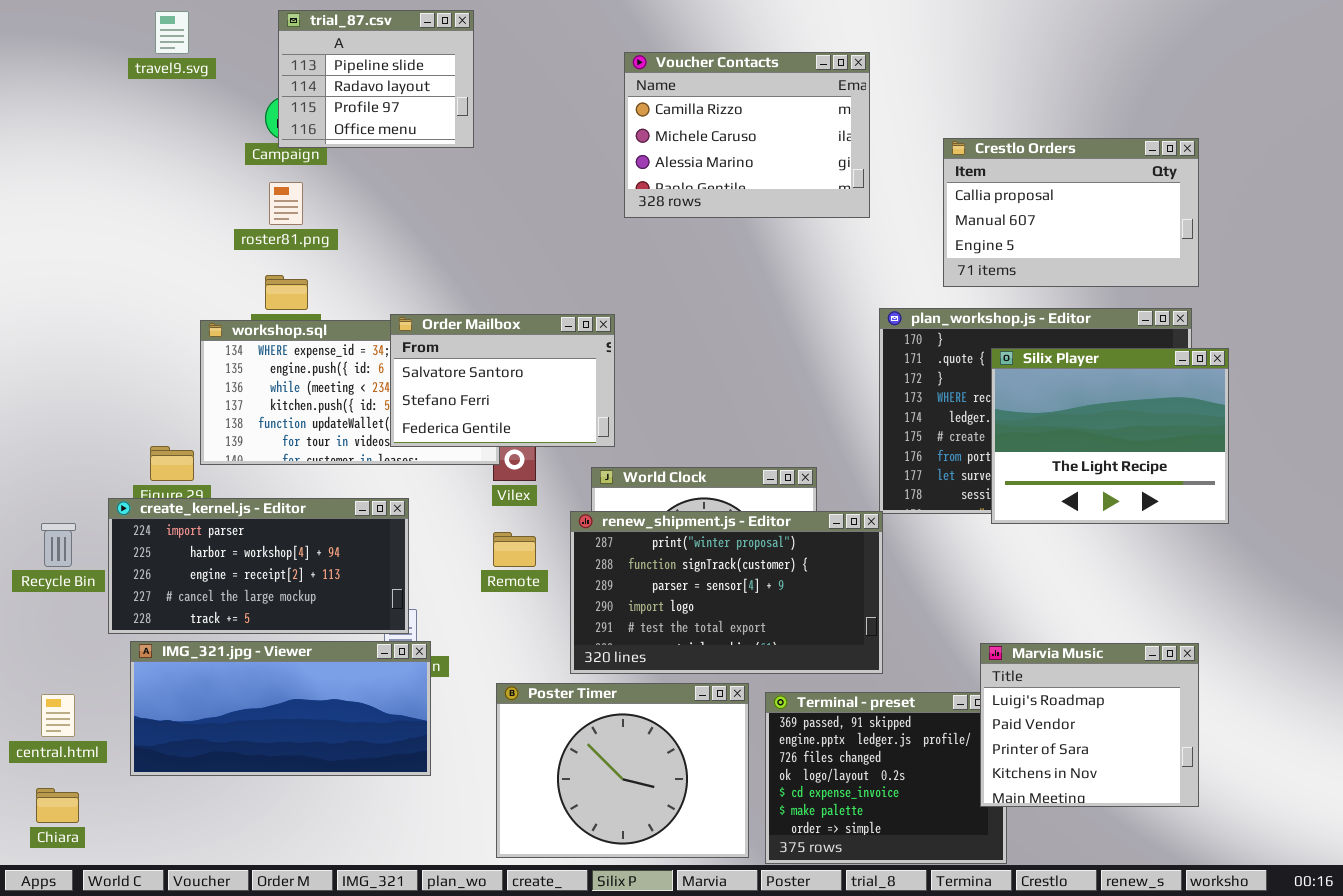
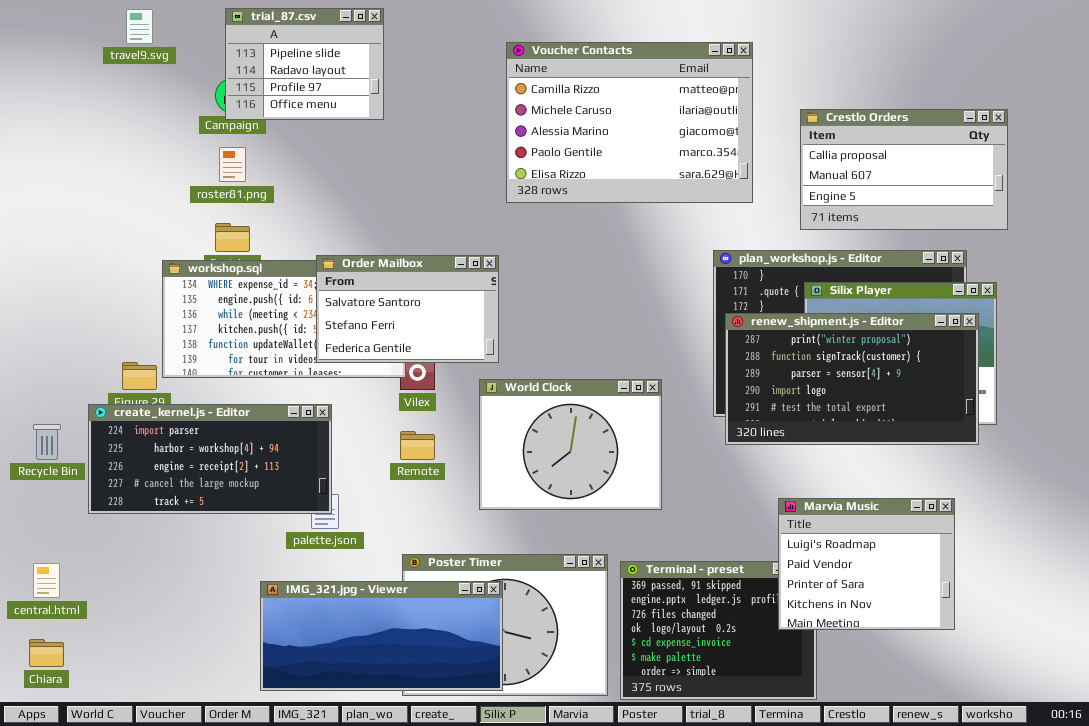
Voucher Contacts: [624,52,870,218] -> [506,42,753,203], resized
Crestlo Orders: [943,138,1199,287] -> [800,109,1008,230], moved
renew_shipment.js - Editor: [570,511,883,674] -> [725,313,979,445], moved
IMG_321.jpg - Viewer: [130,641,431,776] -> [260,581,503,691], moved
Marvia Music: [980,643,1199,807] -> [778,498,955,630], moved

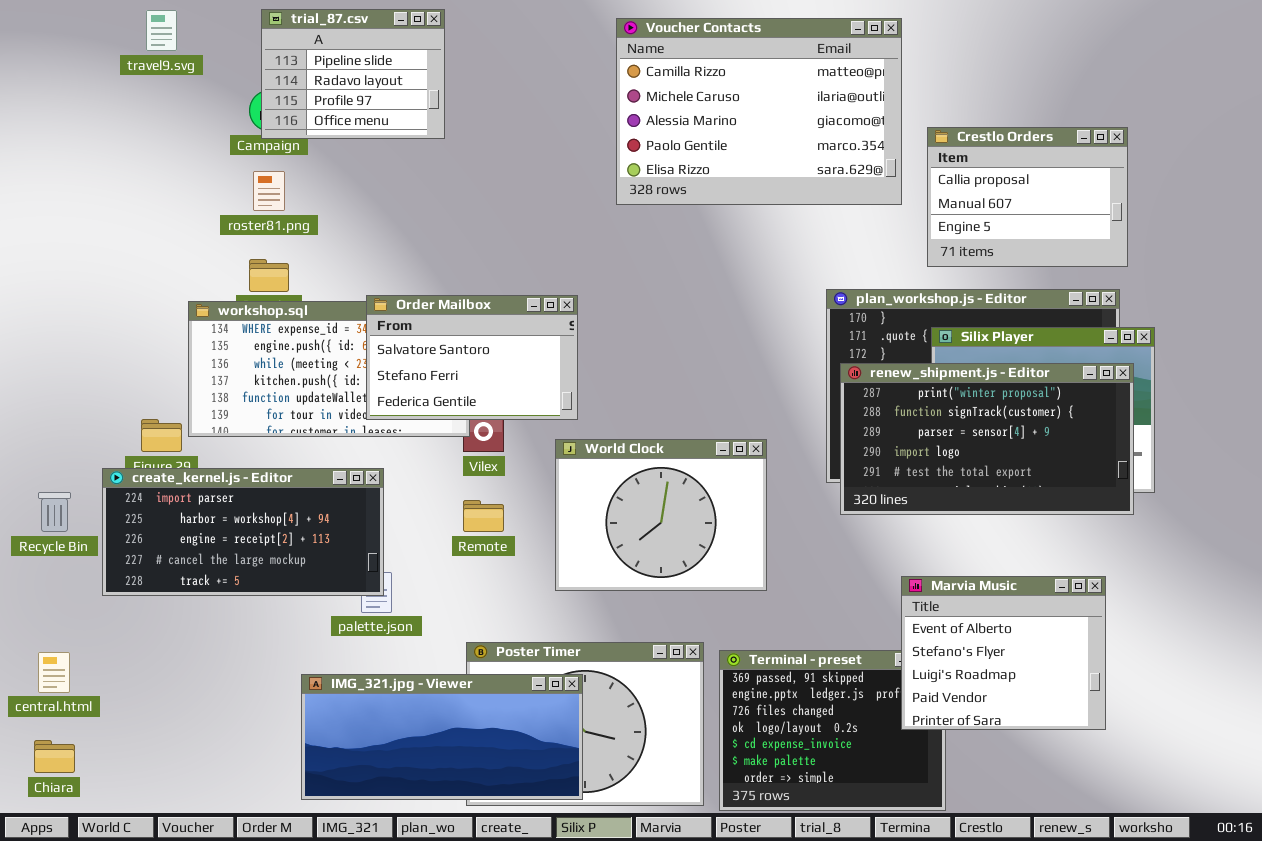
Voucher Contacts: [506,42,753,203] -> [616,18,902,205], moved
Crestlo Orders: [800,109,1008,230] -> [927,127,1128,267], resized
Marvia Music: [778,498,955,630] -> [901,576,1106,730], scrolled up 2 rows

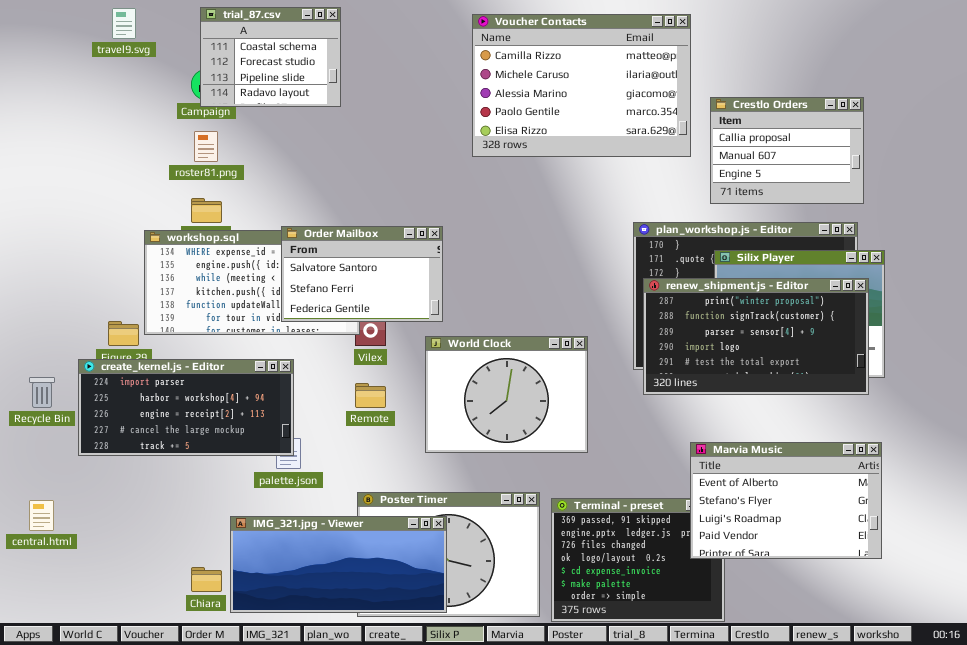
trial_87.csv: [261,9,445,139] -> [200,7,341,107], scrolled up 2 rows
Marvia Music: [901,576,1106,730] -> [690,442,882,559], resized
Chiara: [34,740,75,773] -> [191,567,222,592], moved

